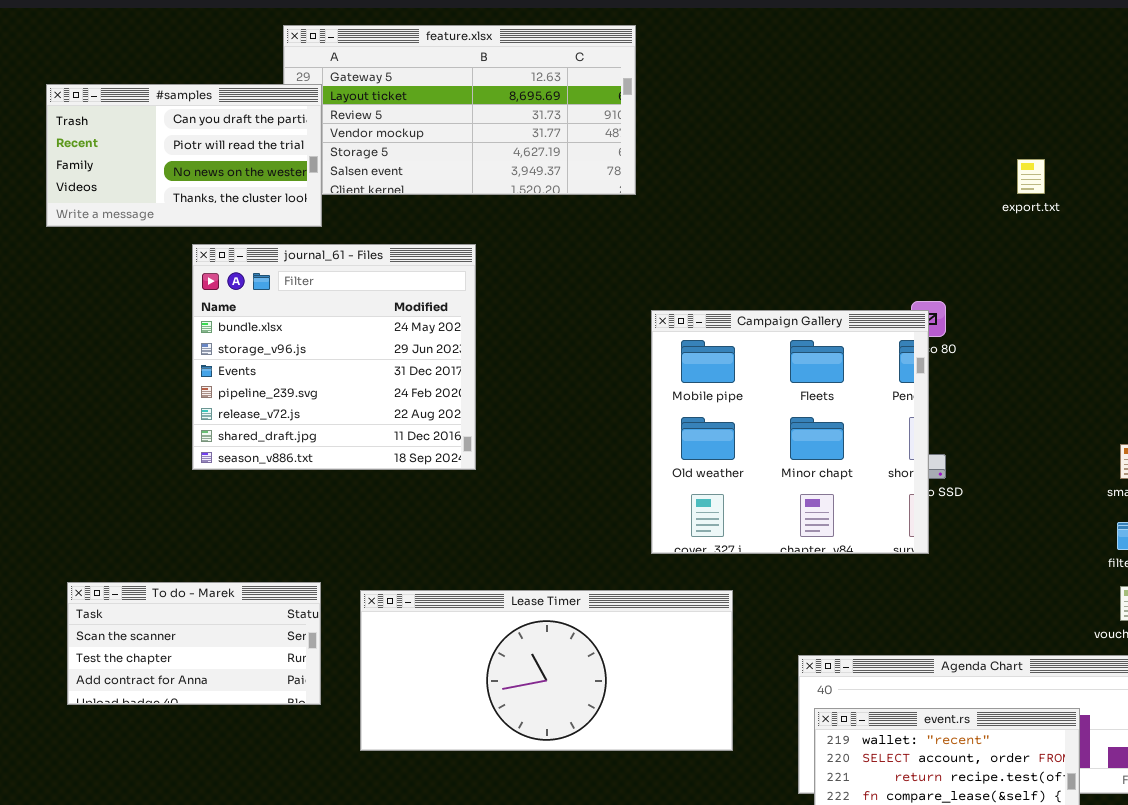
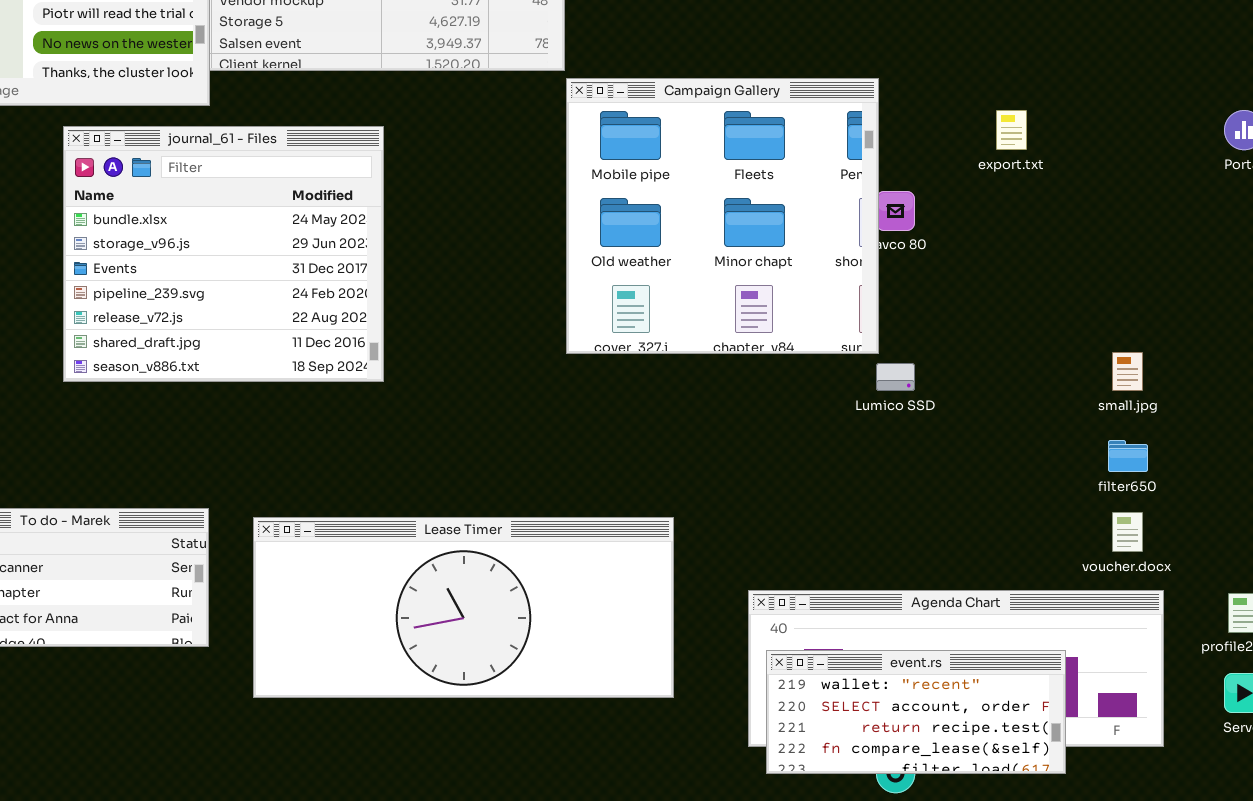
export.txt: [1017,159,1045,194] -> [996,110,1027,150], moved
Campaign Gallery: [651,310,929,554] -> [566,78,879,354], moved

